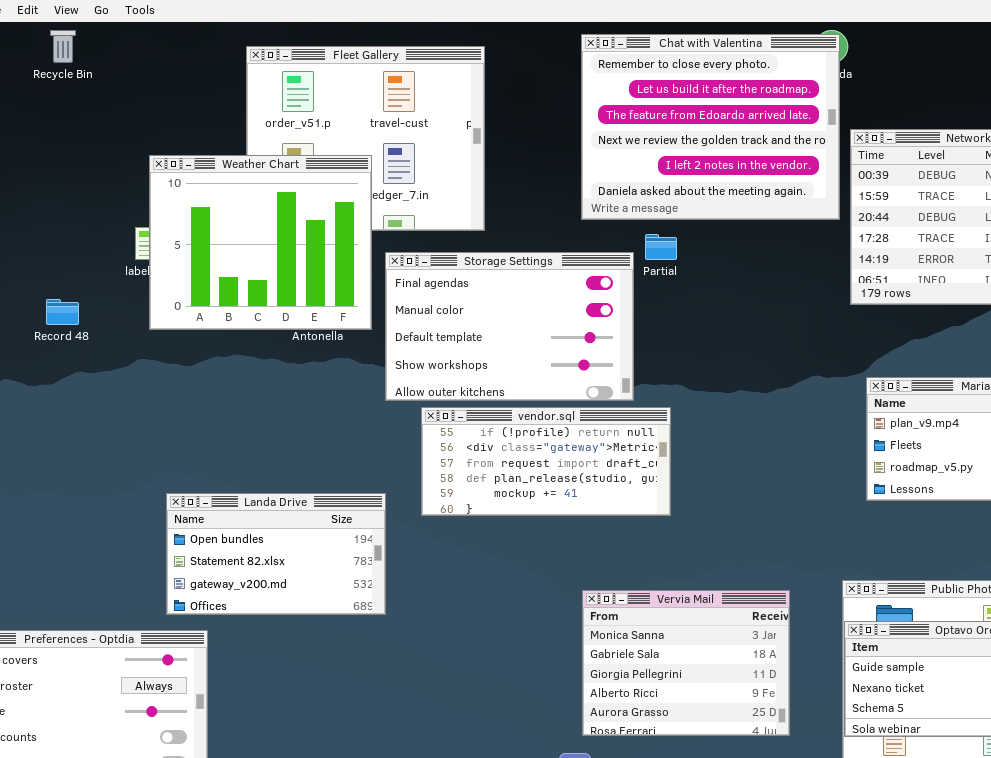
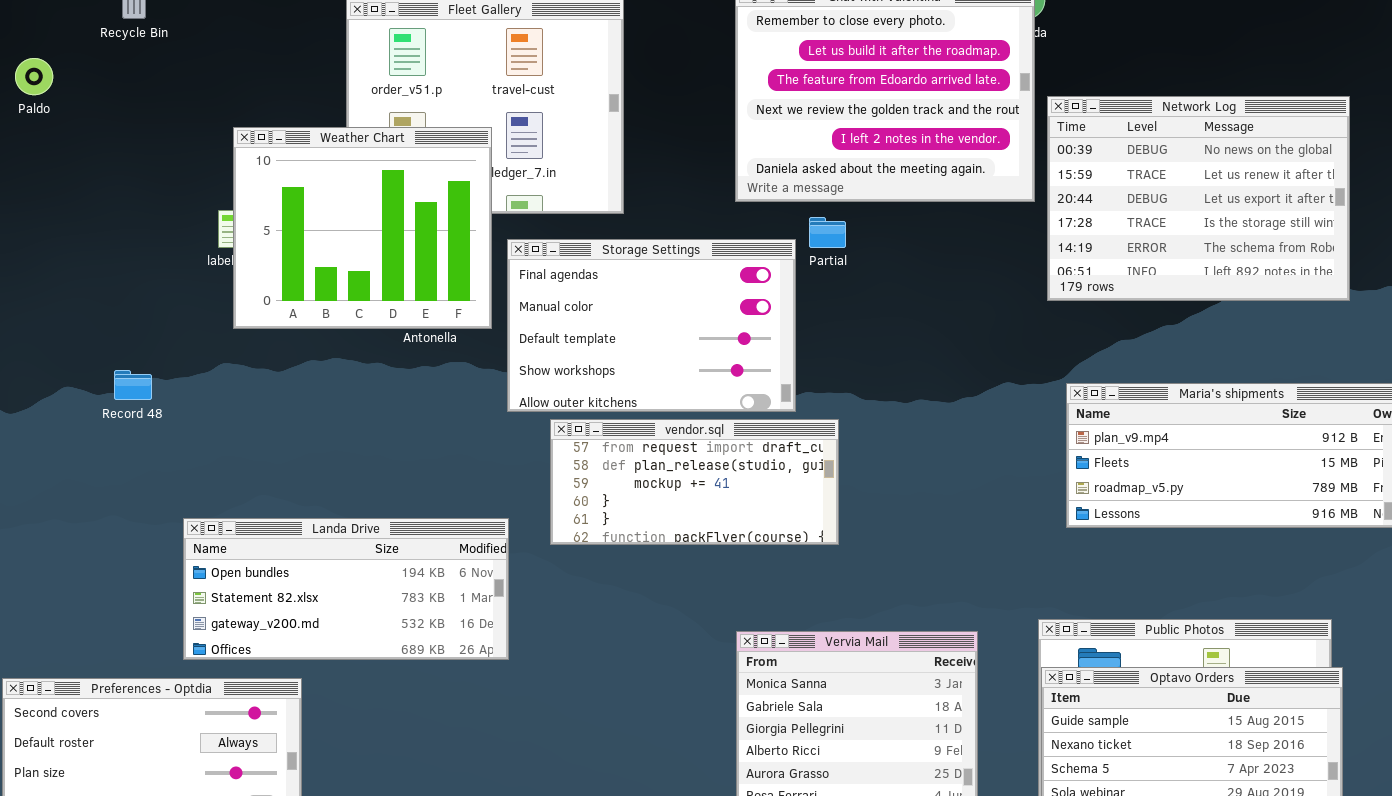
Record 48: [46,299,79,325] -> [114,370,152,400], moved
vendor.sql: [421,407,671,516] -> [550,419,839,545], scrolled down 2 rows
Landa Drive: [166,493,386,615] -> [183,518,509,660], resized

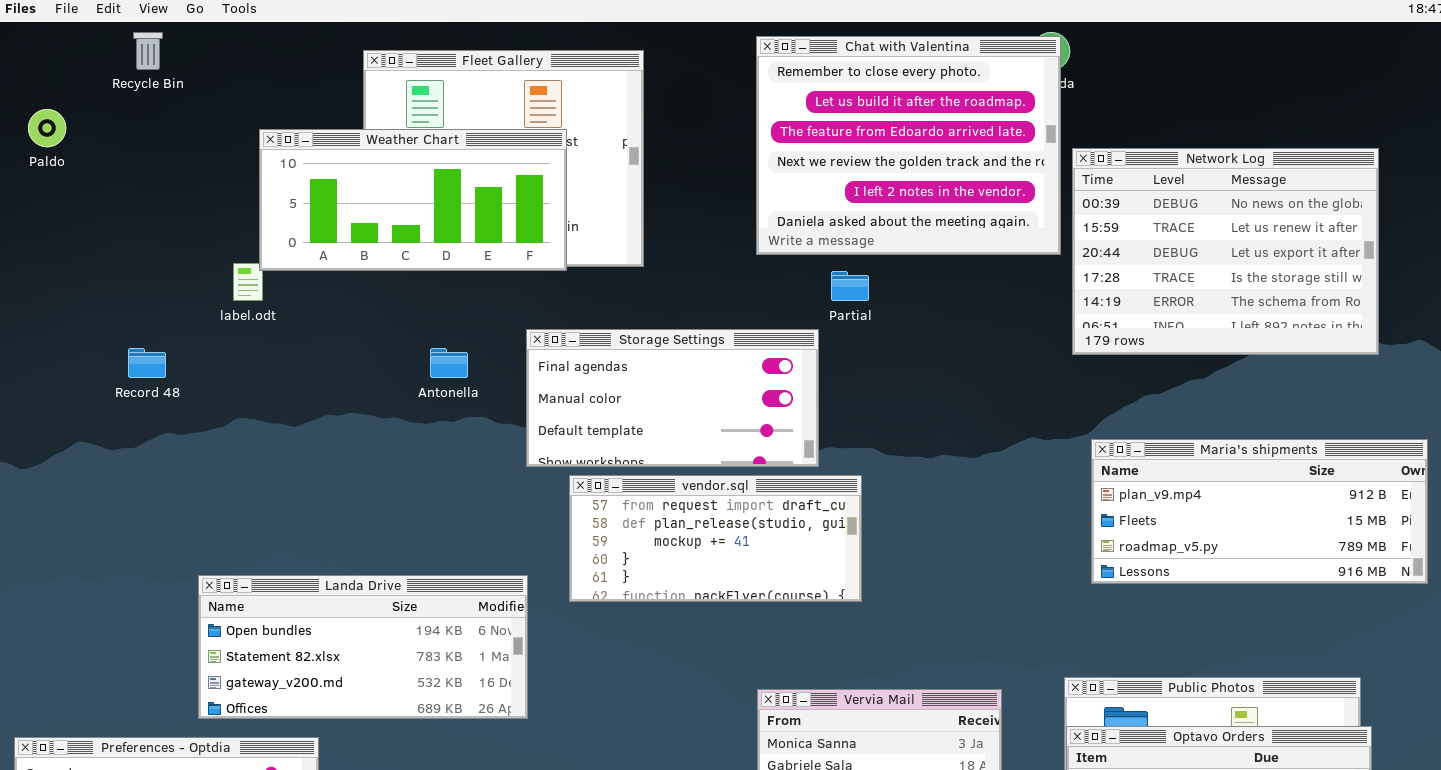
Weather Chart: [233,127,492,329] -> [259,129,567,271], moved, resized
Storage Settings: [507,239,796,412] -> [526,329,819,467], resized
Record 48: [114,370,152,400] -> [128,348,166,378], moved

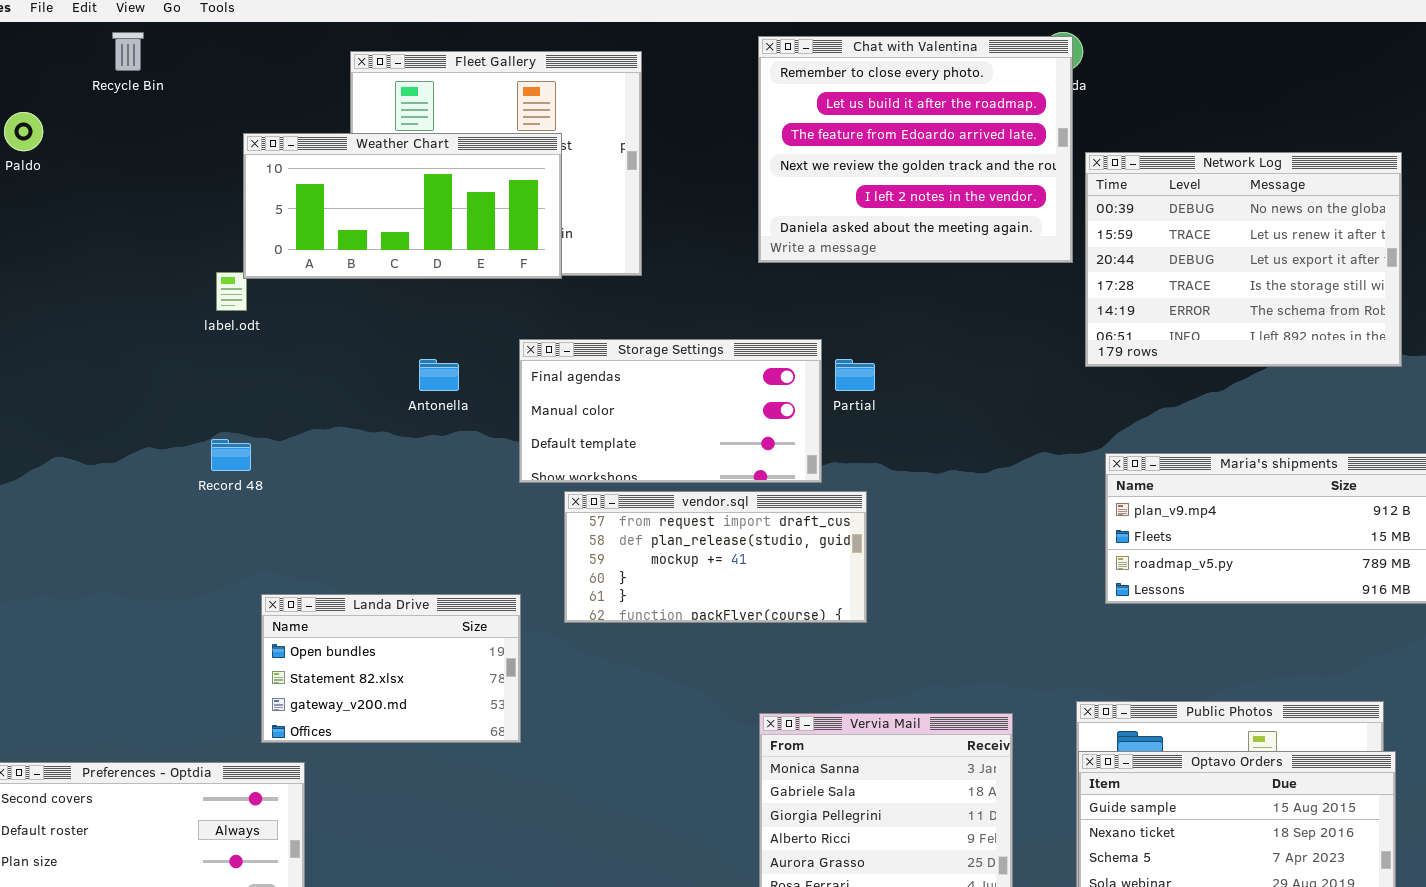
Partial: [831,271,869,301] -> [835,359,875,391], moved
Record 48: [128,348,166,378] -> [211,439,251,471], moved
Landa Drive: [198,575,528,719] -> [261,594,521,743], resized

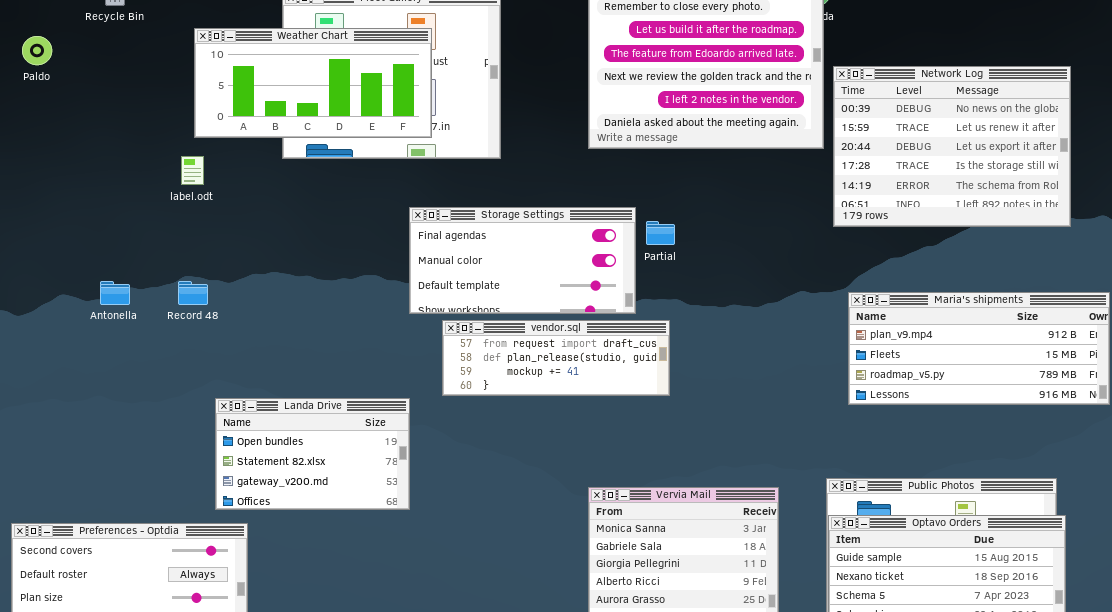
Weather Chart: [243,133,562,279] -> [194,28,432,138], moved
Antonella: [419,359,459,391] -> [100,281,130,305], moved
vendor.sql: [564,491,867,623] -> [442,320,670,396], resized

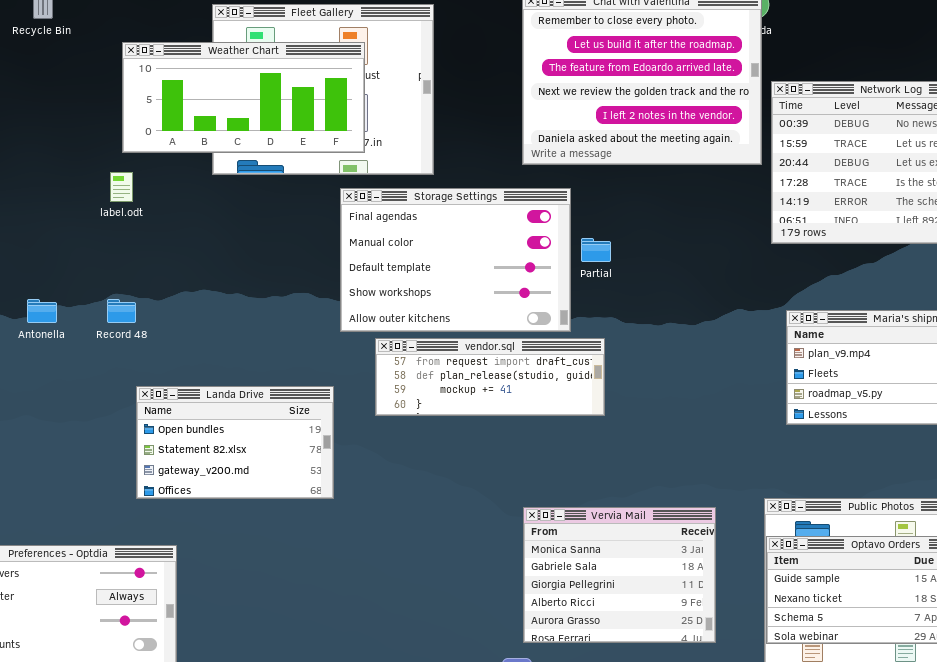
Storage Settings: [409,207,636,314] -> [340,188,571,332], resized
Landa Drive: [215,398,410,510] -> [136,386,334,499], moved

